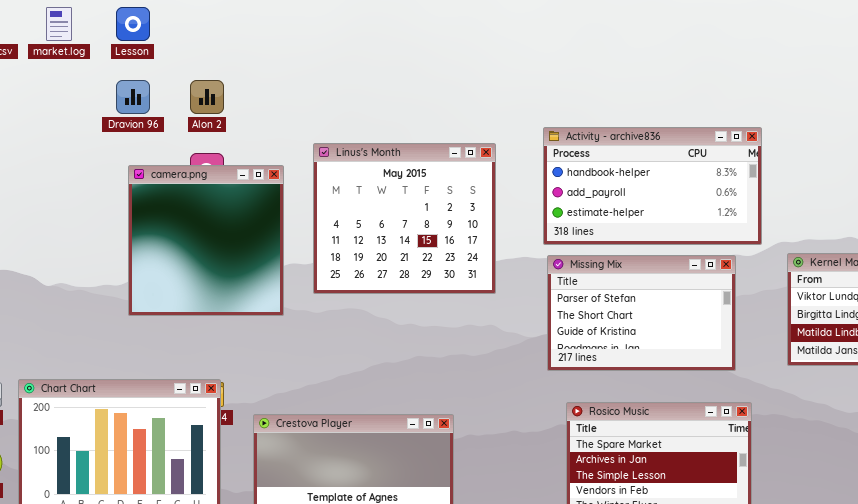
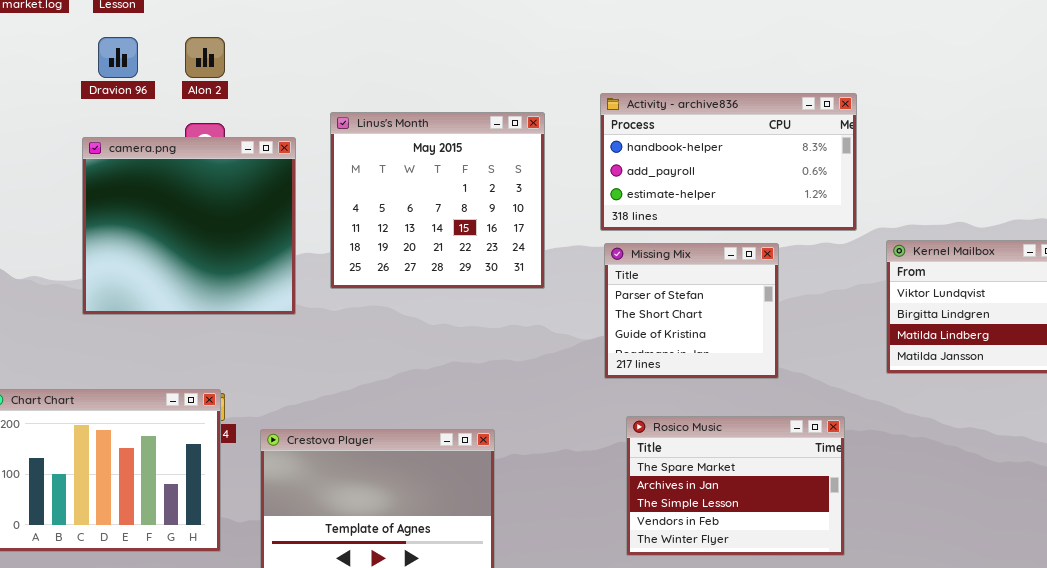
camera.png: [128,165,284,316] -> [82,137,296,315], resized
Missing Mix: [547,255,736,371] -> [604,243,779,379], resized

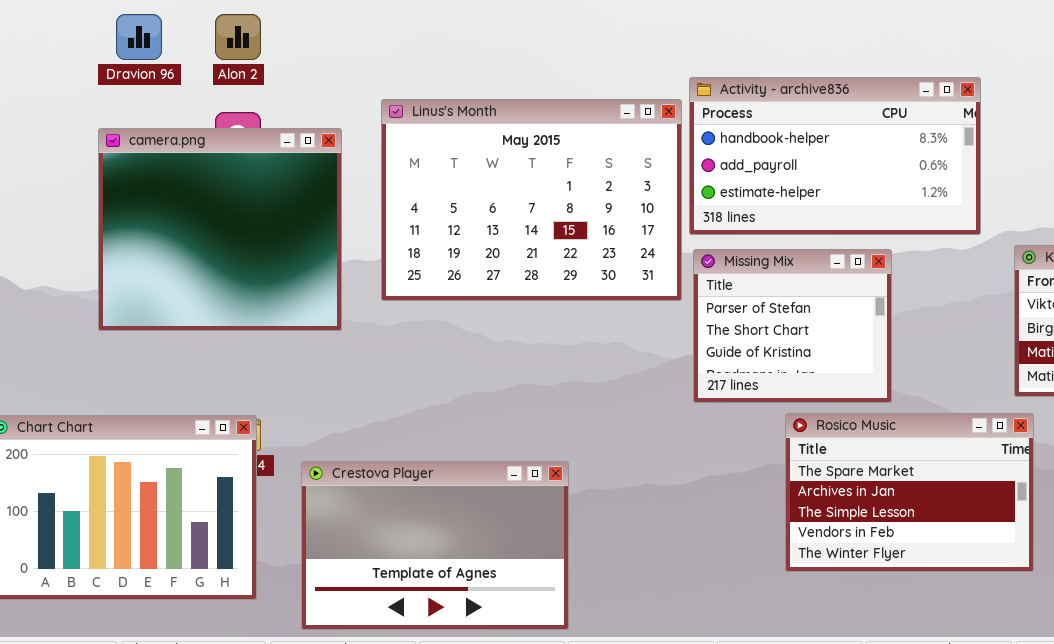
Linus's Month: [330,112,545,289] -> [381,99,682,301], resized
Rosico Music: [626,416,845,556] -> [785,413,1034,572], moved

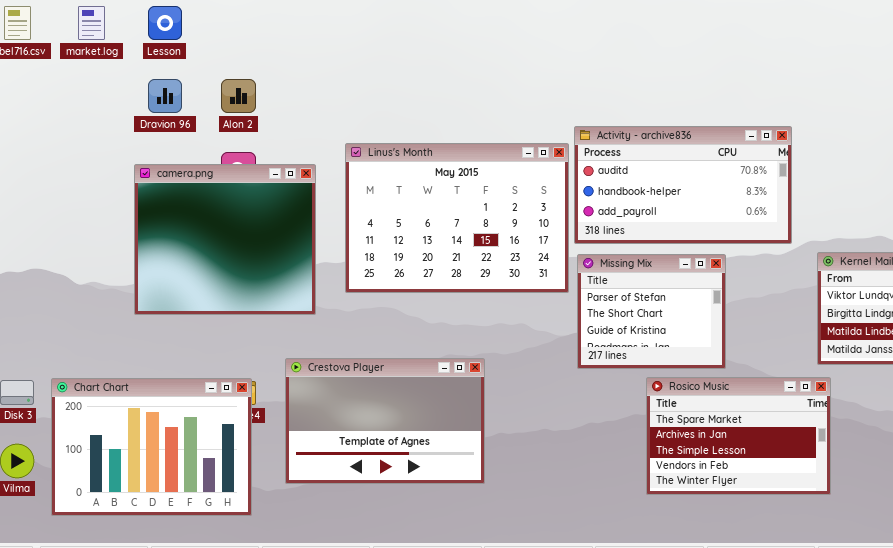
Activity - archive836: [689,77,981,235] -> [574,126,792,244], scrolled up 1 row
Crestova Player: [301,461,569,630] -> [285,358,485,484], moved

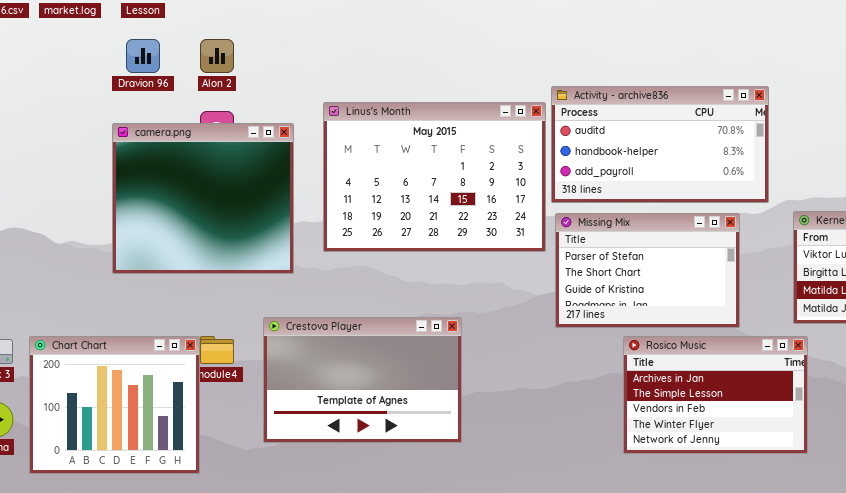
Missing Mix: [577,254,726,369] -> [555,213,740,328], resized
Rosico Music: [646,377,831,495] -> [623,336,808,454], scrolled down 1 row
Chart Chart: [51,378,252,516] -> [29,336,200,474], resized

